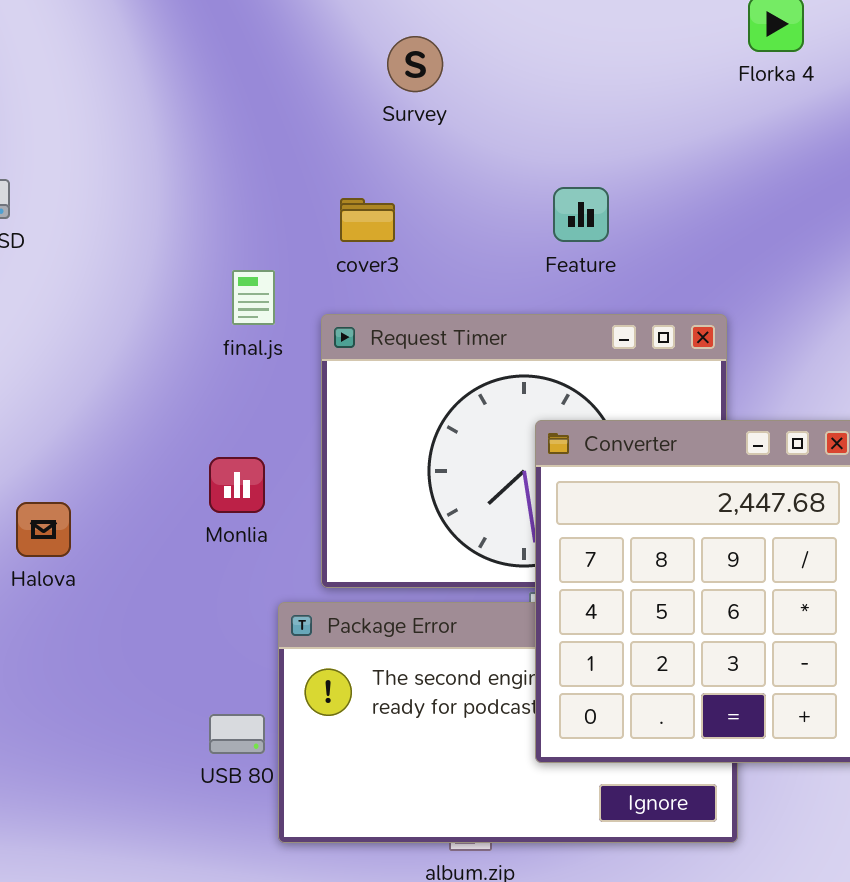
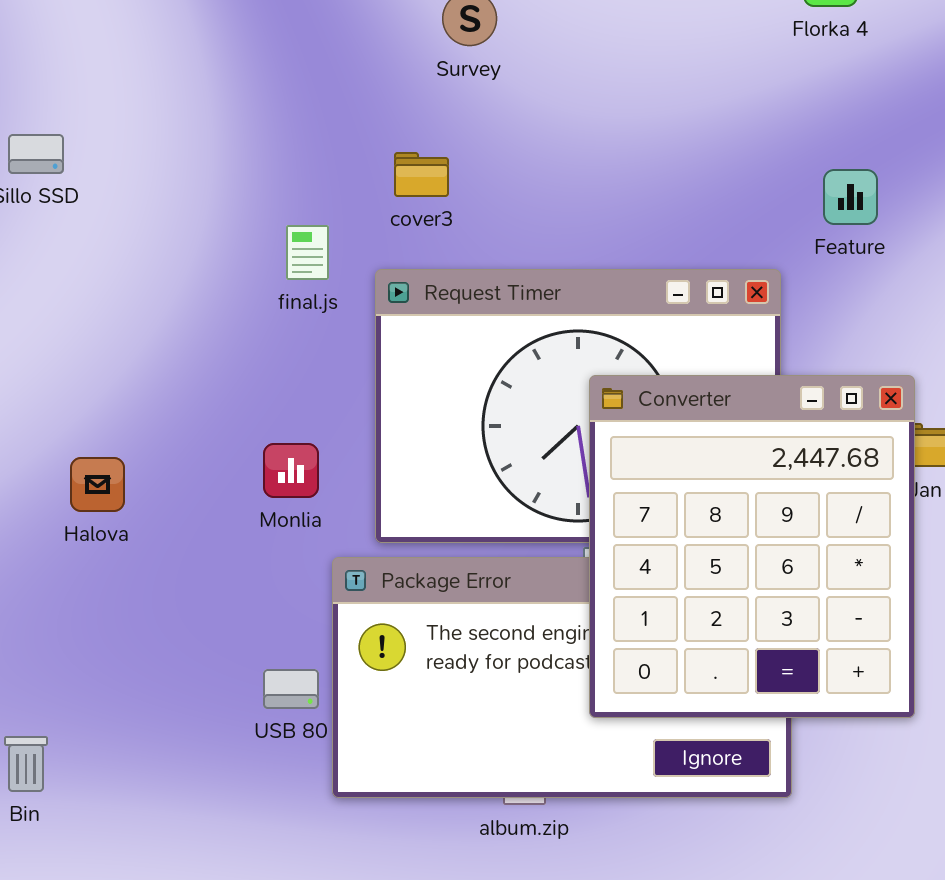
Feature: [553,187,609,242] -> [823,169,878,225], moved
Monlia: [209,457,265,513] -> [263,443,319,498], moved

